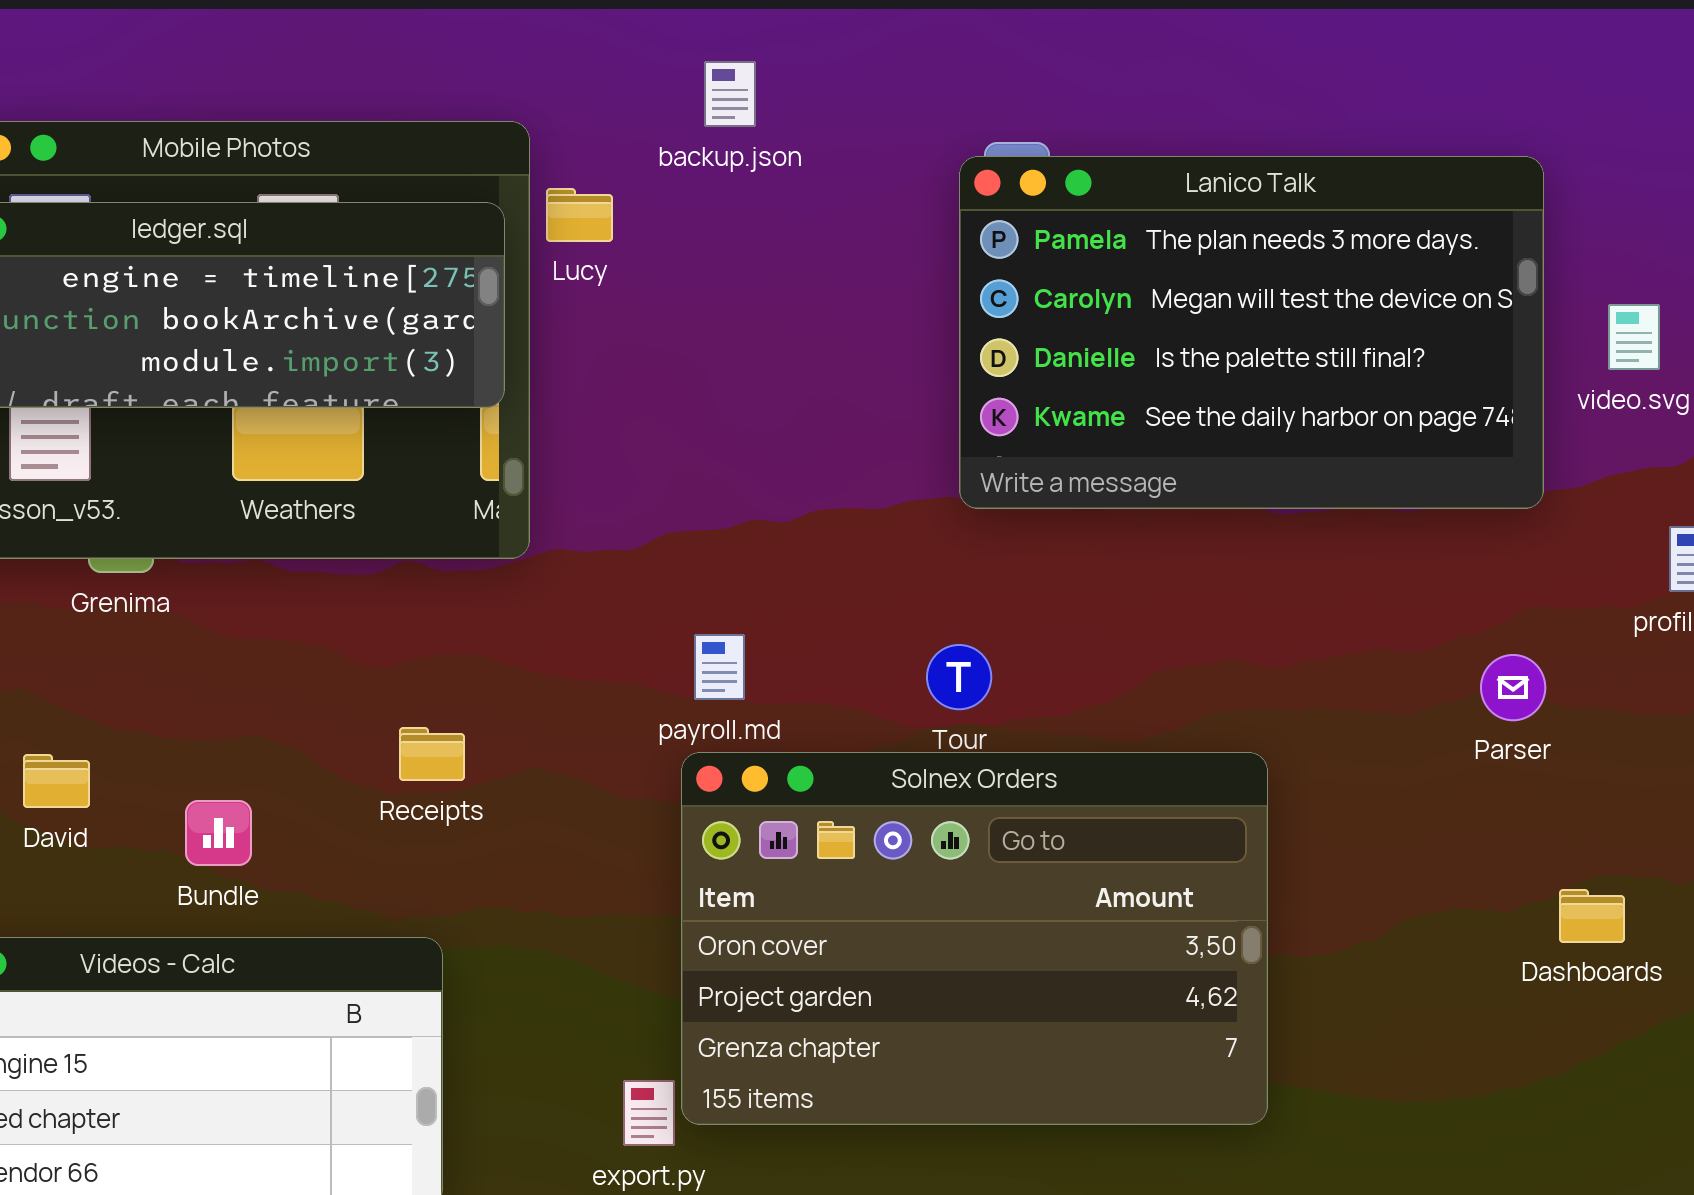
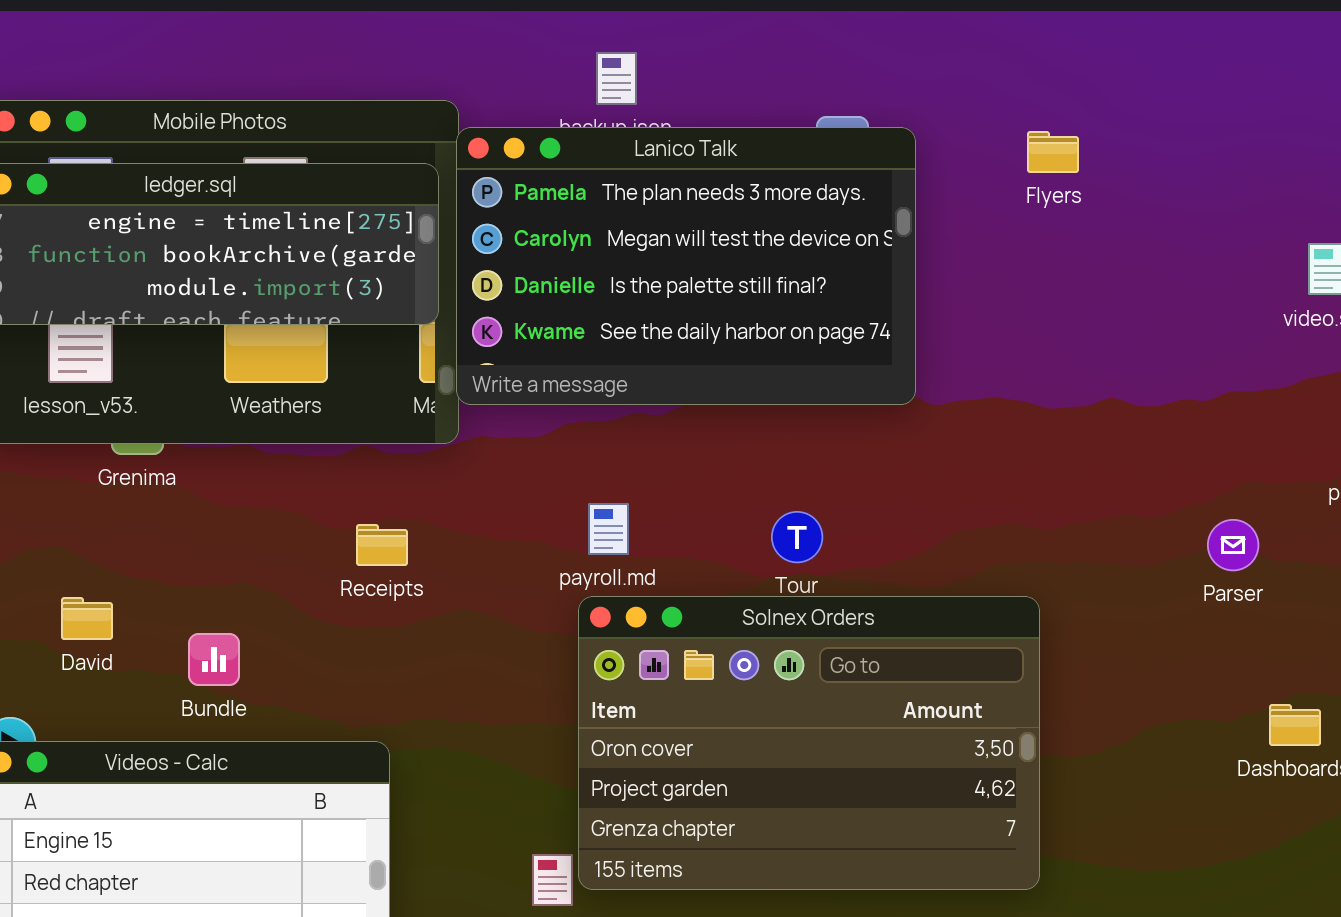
Lanico Talk: [959,156,1544,509] -> [456,127,916,405], moved
Receipts: [399,727,465,781] -> [356,524,408,566], moved

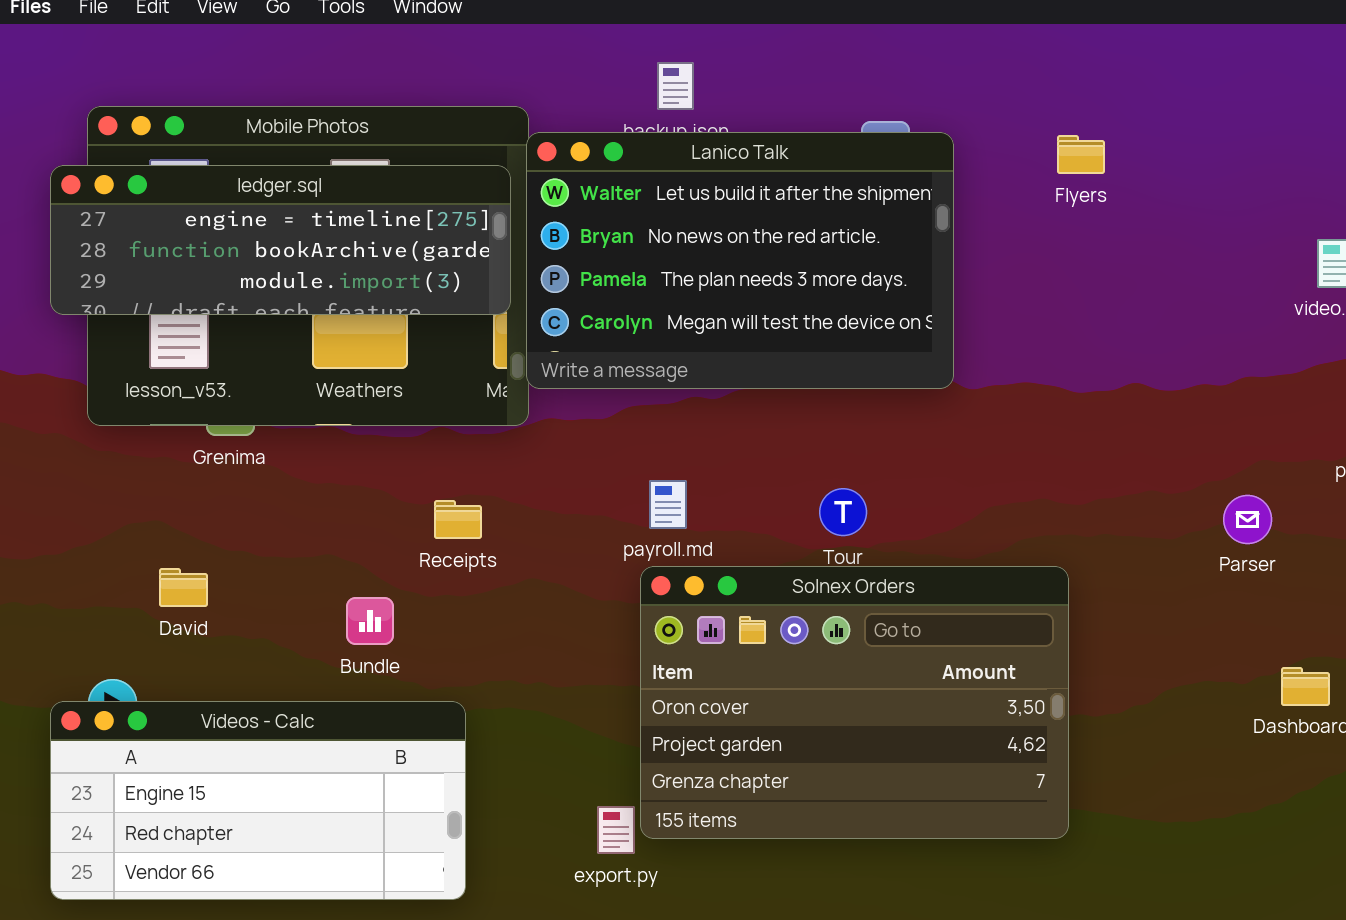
Lanico Talk: [456,127,916,405] -> [526,132,954,389], scrolled up 2 rows
Bundle: [188,633,240,686] -> [346,597,394,645], moved

